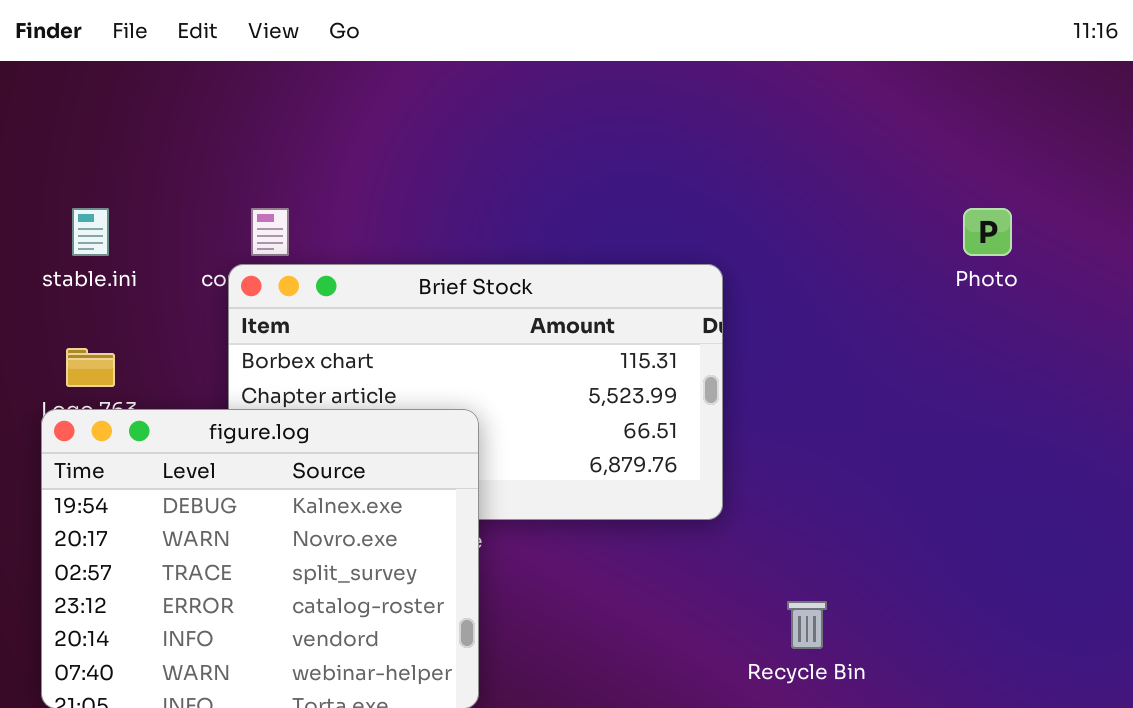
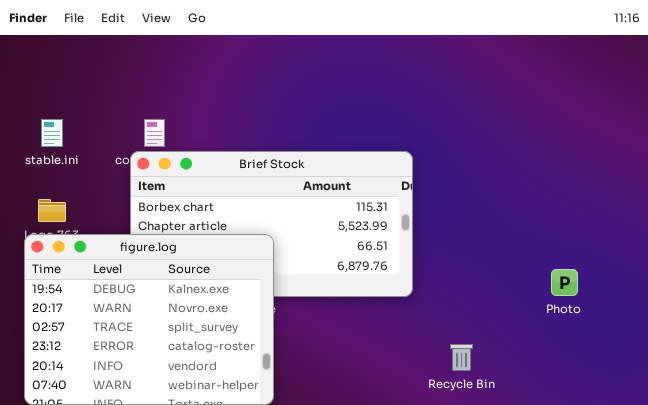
Photo: [963,208,1012,256] -> [551,269,578,296], moved

